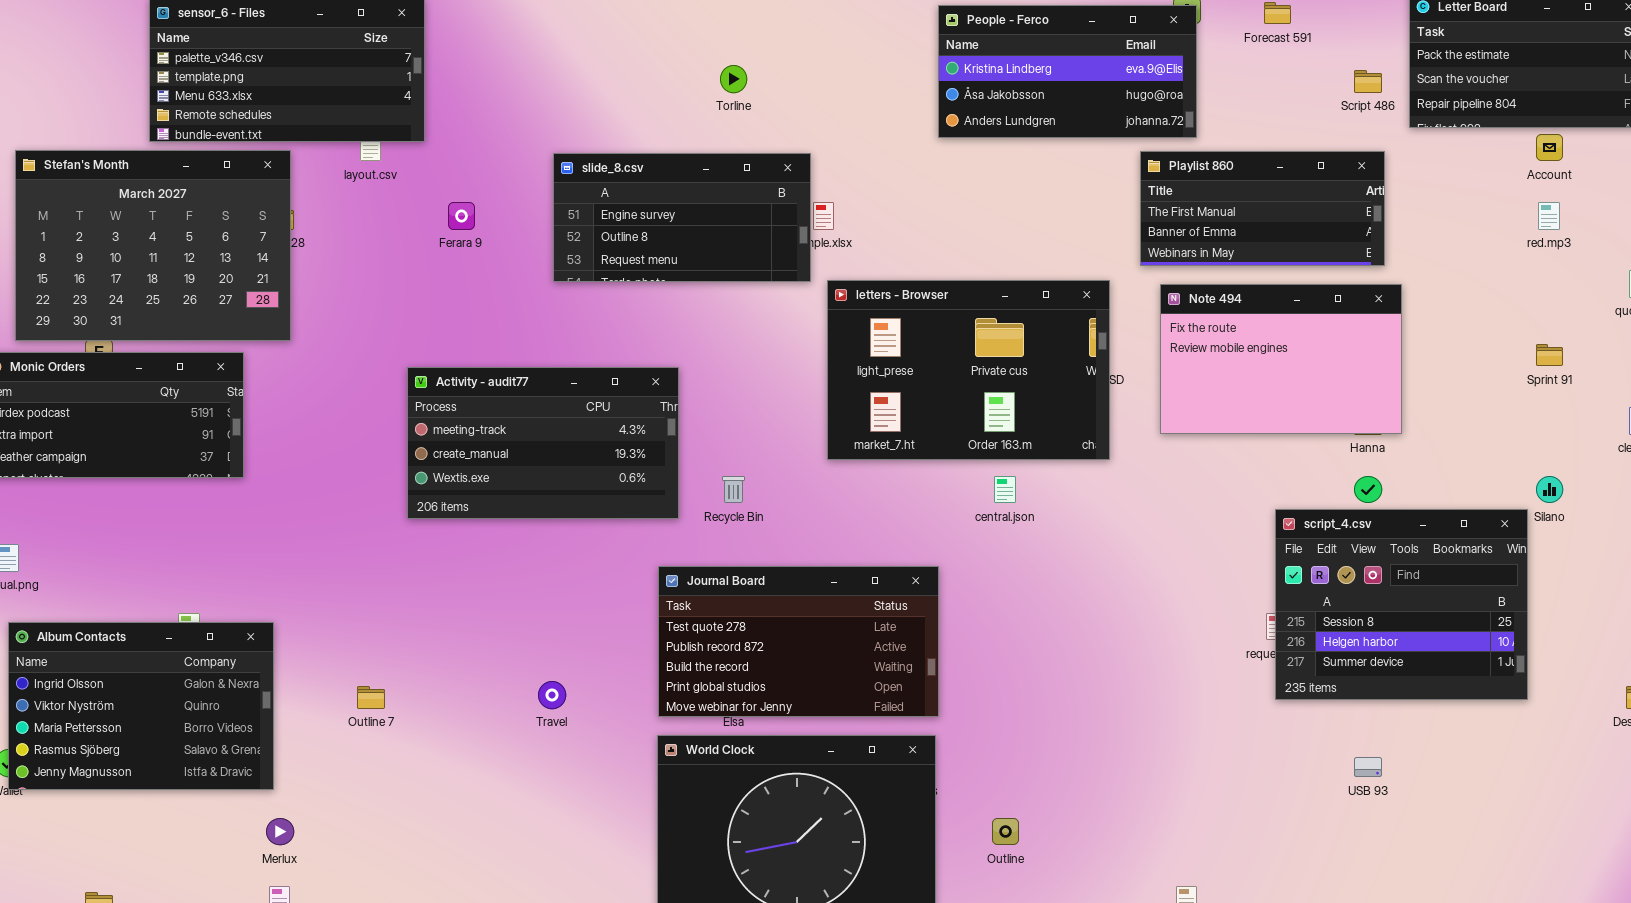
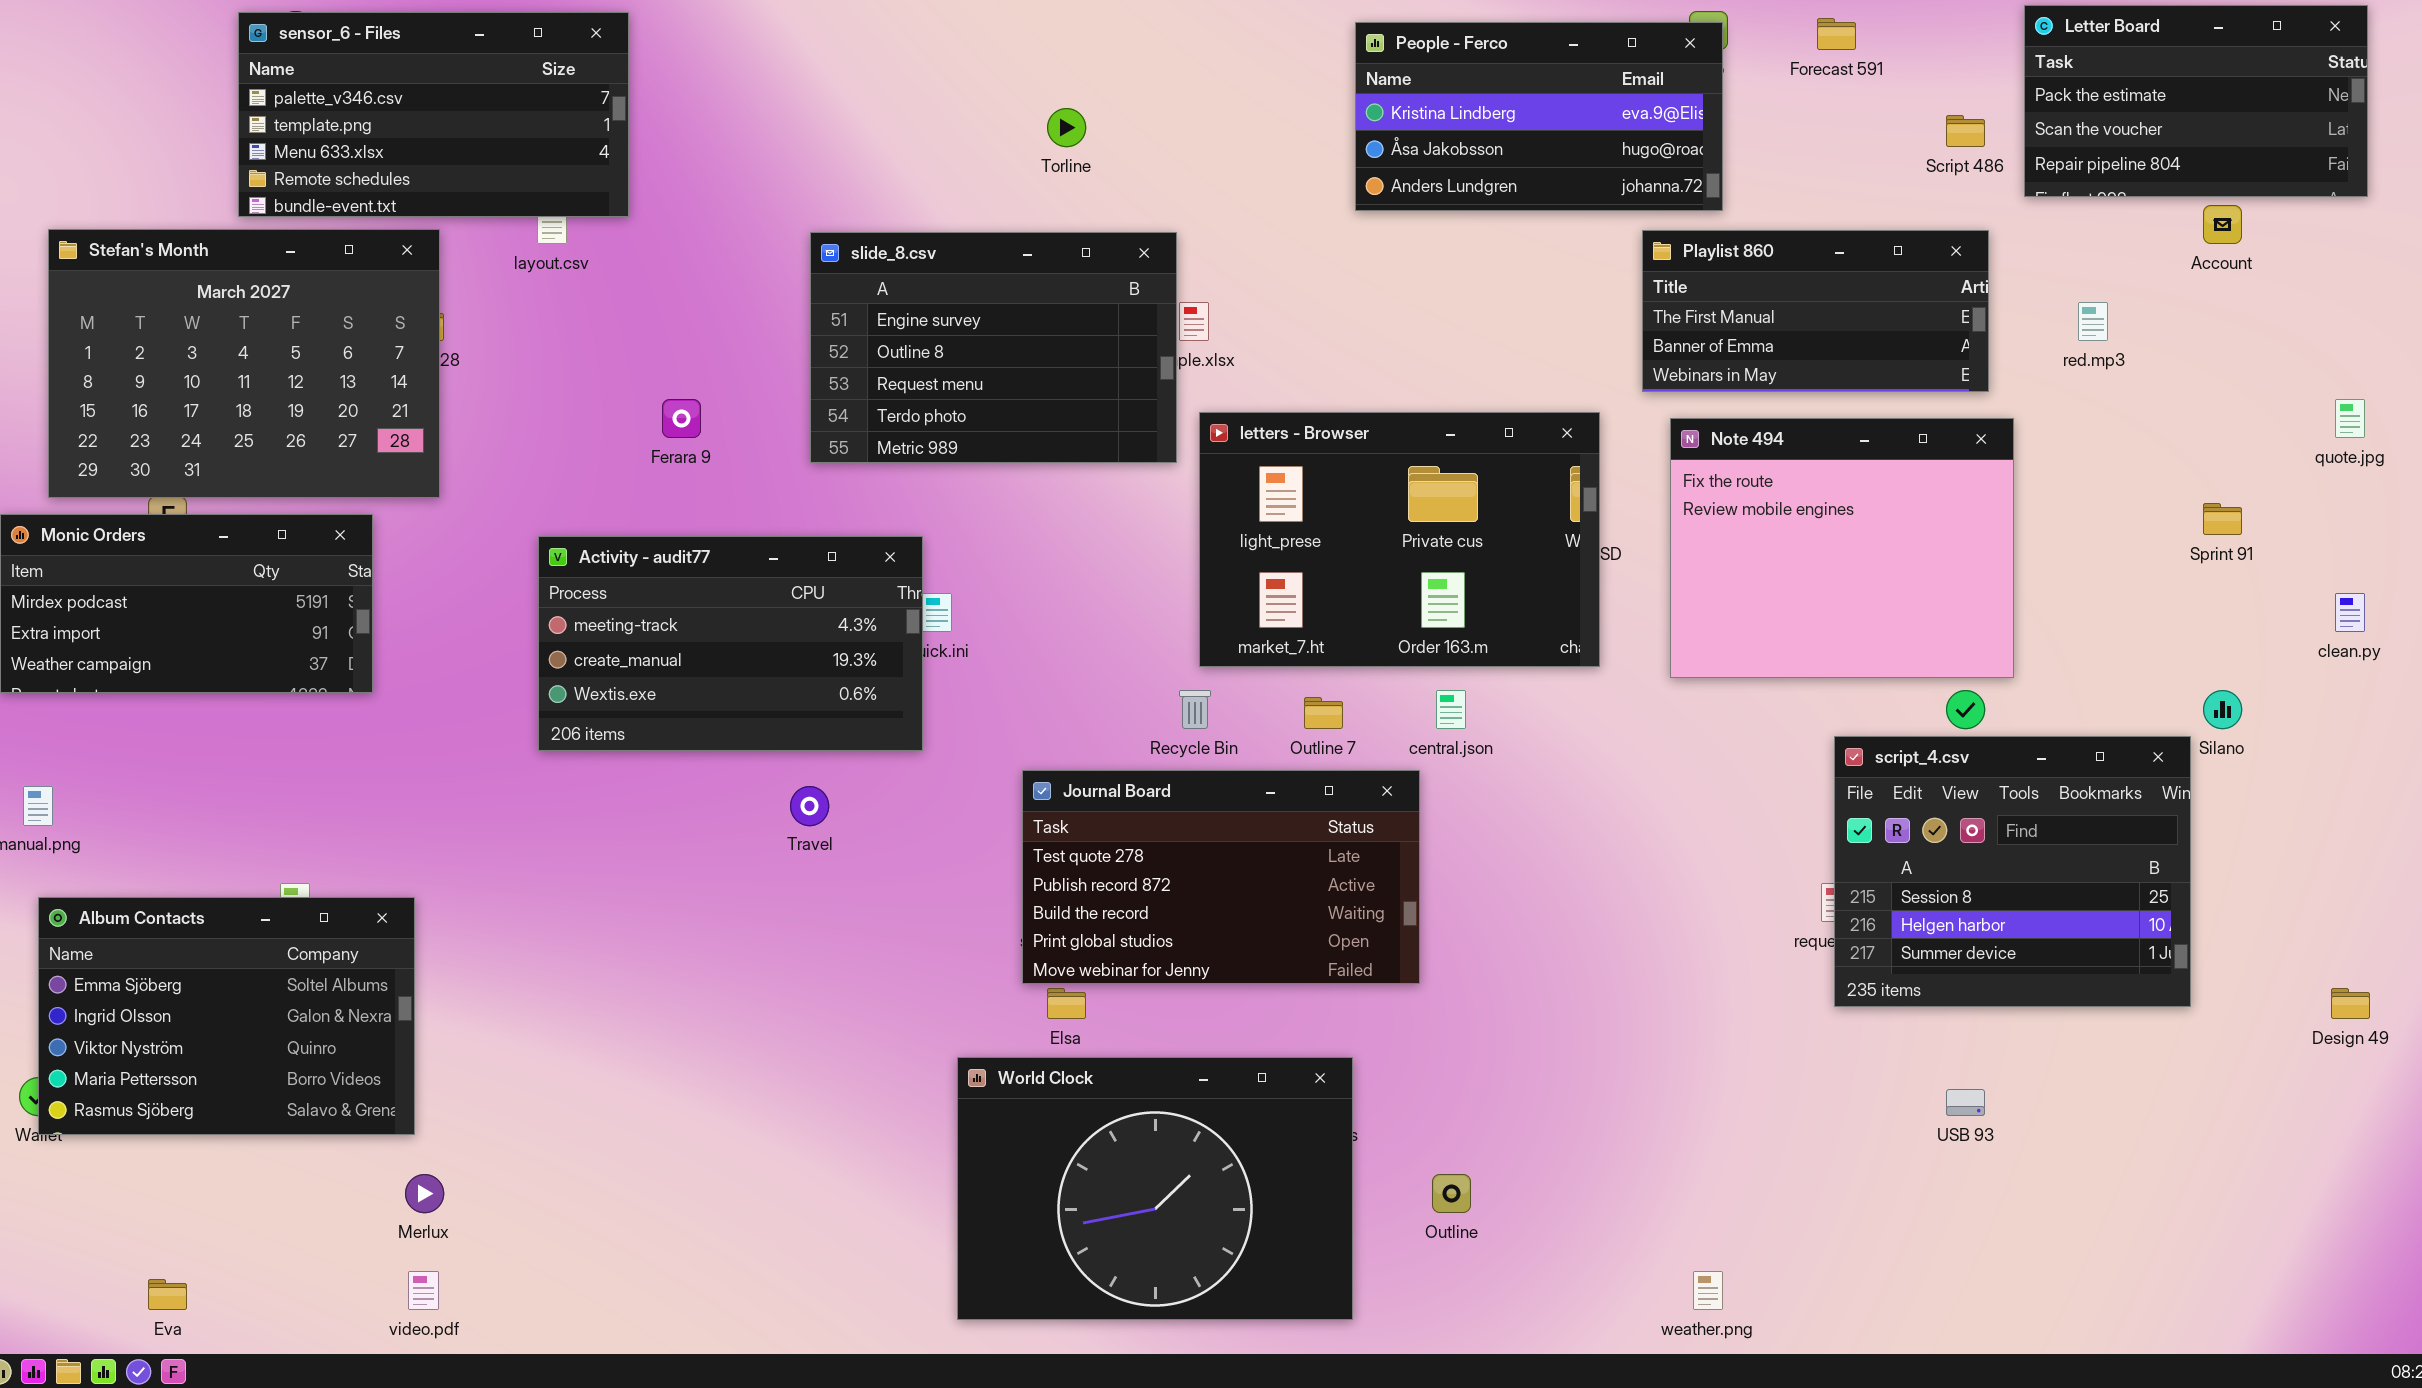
slide_8.csv: [553,153,811,282] -> [810,232,1177,463], resized
Ferara 9: [448,202,475,230] -> [662,399,701,438], moved
red.mp3: [1538,202,1560,230] -> [2078,302,2108,341], moved
Note 494: [1160,284,1402,434] -> [1670,418,2014,678], resized
Activity - audit77: [407,367,679,519] -> [538,536,923,751], moved
Recycle Bin: [722,476,745,503] -> [1179,690,1211,729], moved
Journal Board: [658,566,939,717] -> [1022,770,1420,984], moved
Album Contacts: [8,622,274,790] -> [38,897,415,1135], scrolled up 1 row
Travel: [538,681,566,709] -> [790,786,829,826], moved
Outline 7: [357,686,385,709] -> [1304,697,1343,729], moved

